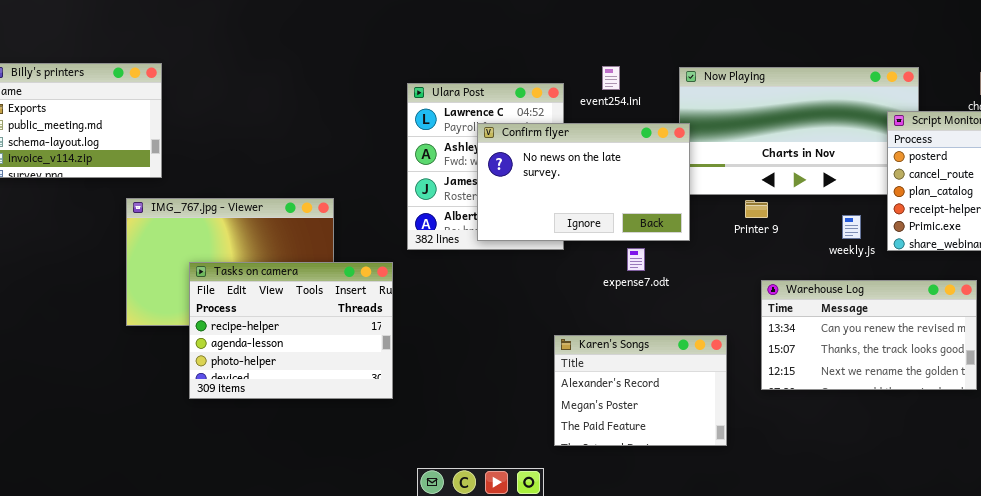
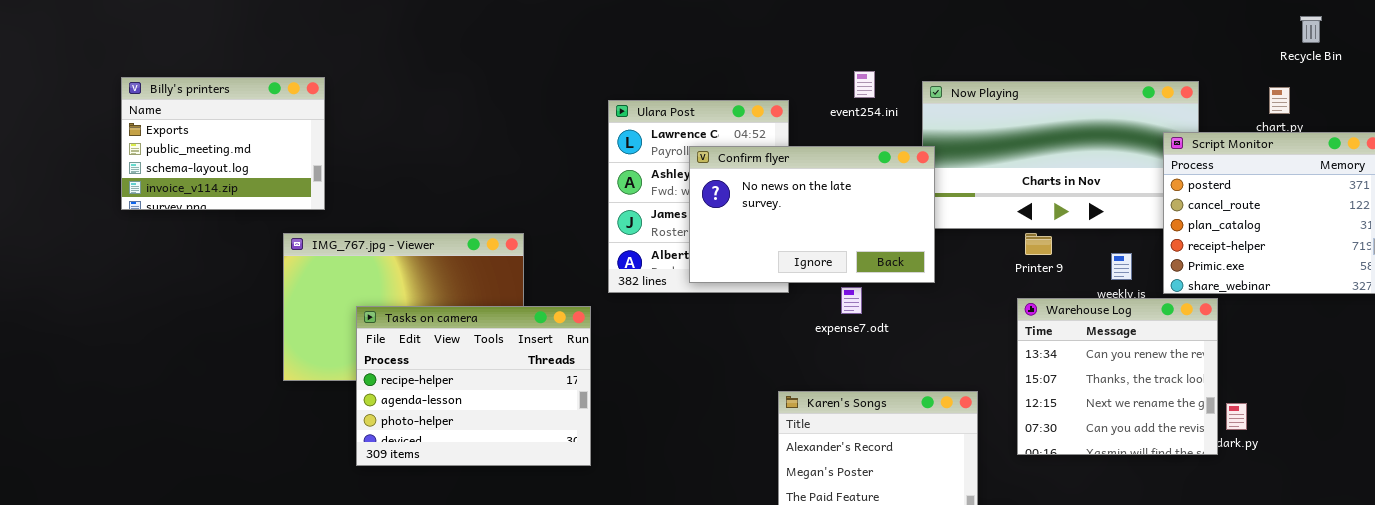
event254.ini: [602,66,620,90] -> [854,71,875,98], moved
Printer 9: [745,200,768,218] -> [1025,233,1052,255], moved
expense7.odt: [627,248,645,271] -> [841,287,862,314], moved
Warehouse Log: [761,280,977,390] -> [1017,298,1218,455], resized

